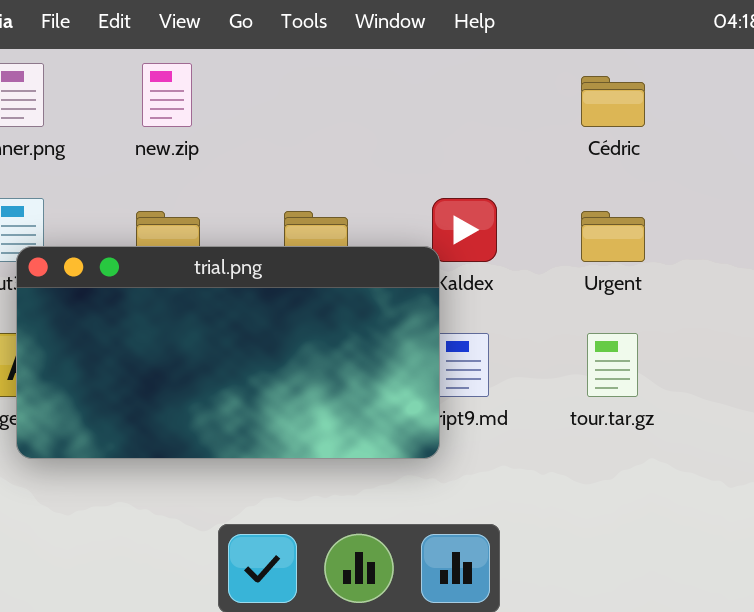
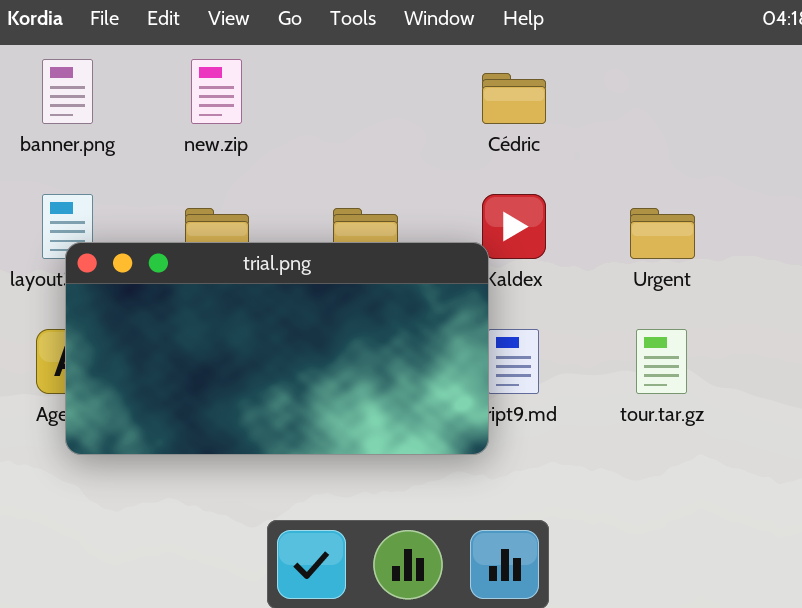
Cédric: [581,76,645,127] -> [482,73,546,124], moved

